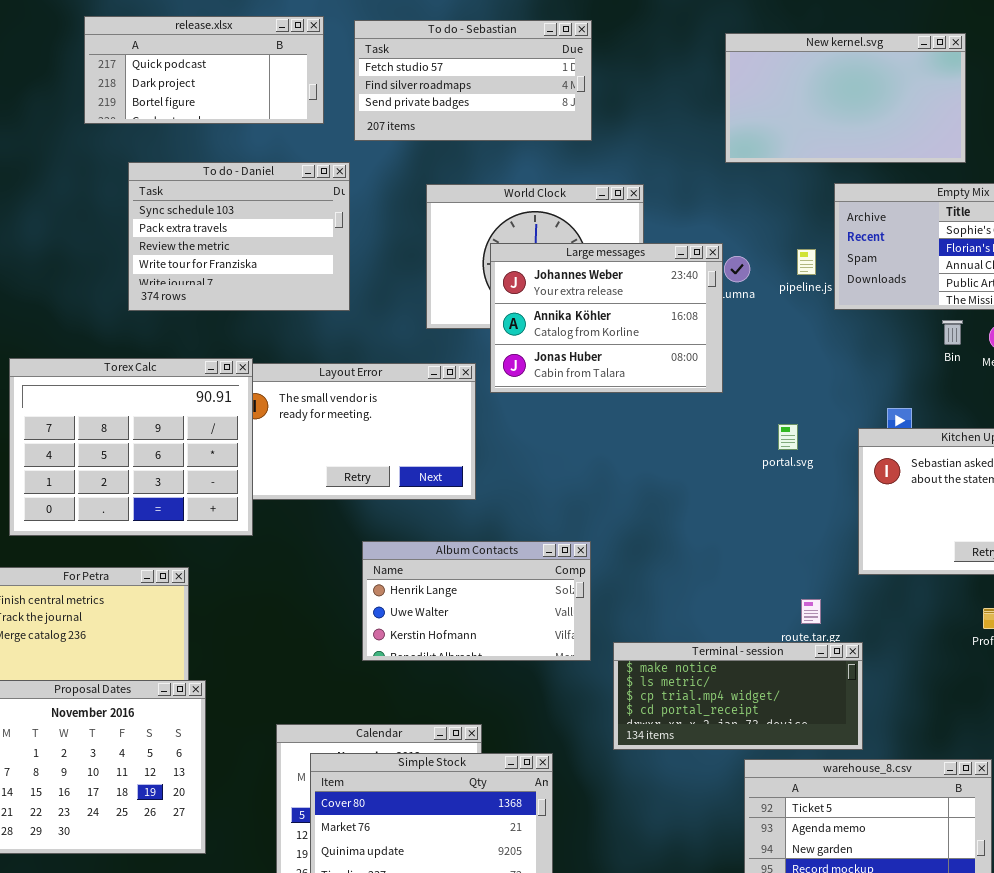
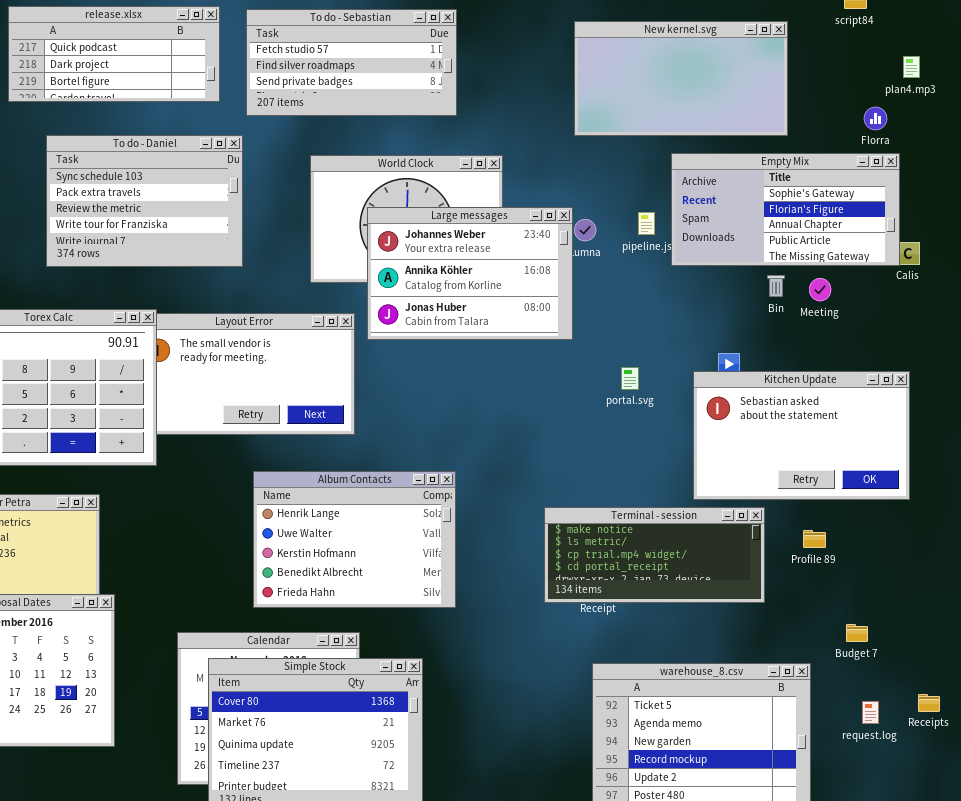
Album Contacts: [362,541,591,661] -> [253,471,456,608], resized
Terminal - session: [613,642,863,750] -> [544,507,765,603], moved

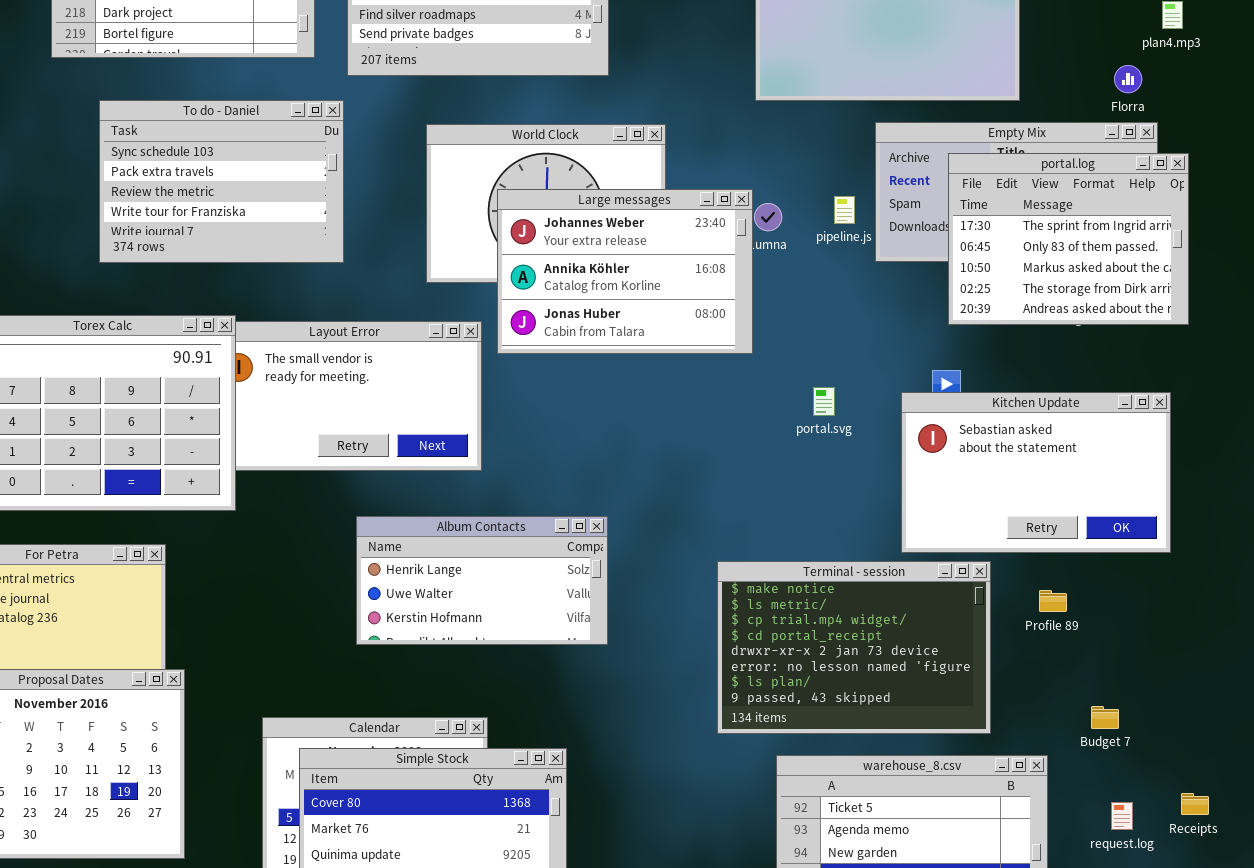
portal.log: none -> [948,153,1189,325], opened
Album Contacts: [253,471,456,608] -> [356,516,608,645], resized
Terminal - session: [544,507,765,603] -> [717,561,991,734], resized

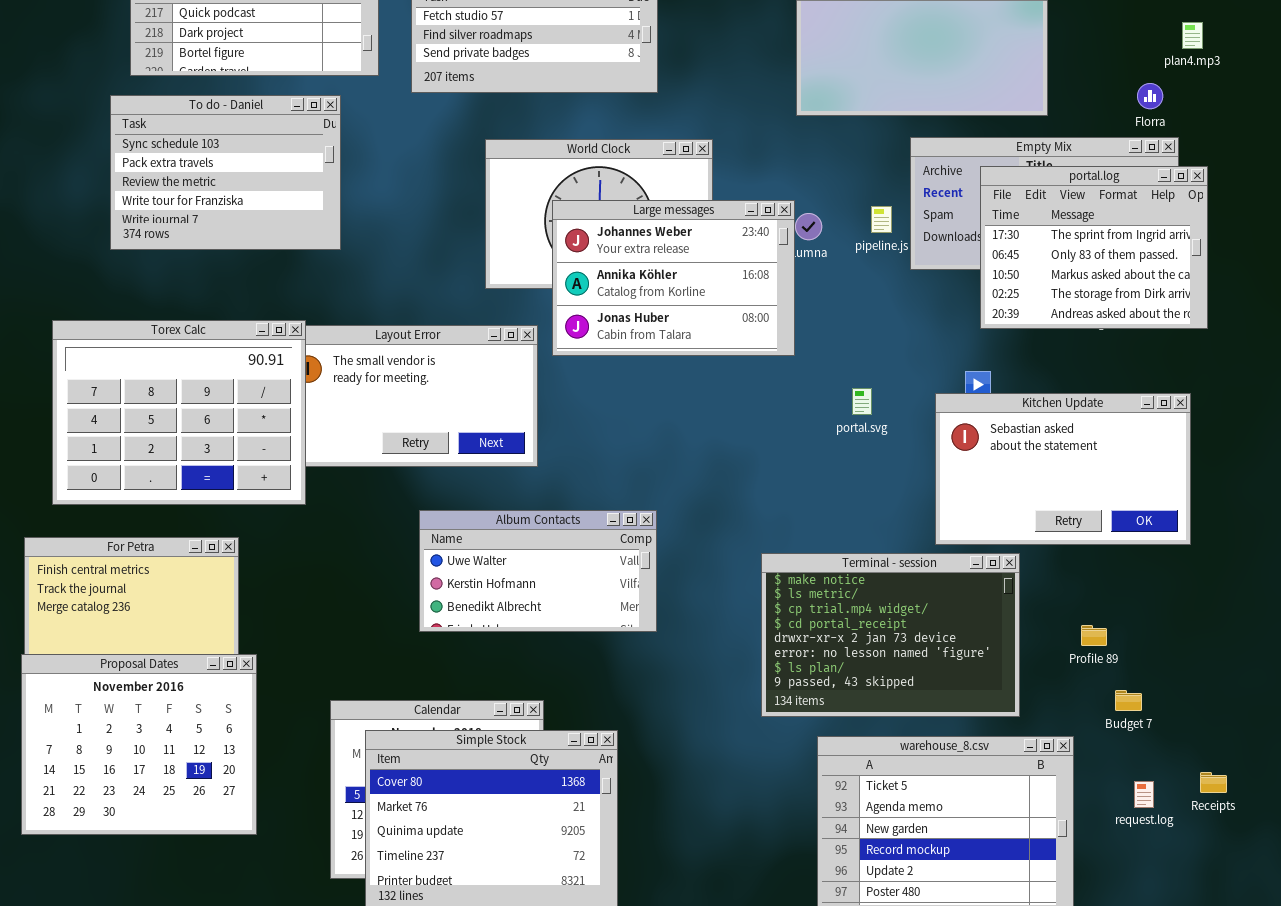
To do - Daniel: [99,100,344,263] -> [110,95,341,250], moved
Album Contacts: [356,516,608,645] -> [419,510,657,632], scrolled down 1 row
Profile 89: [1039,590,1067,612] -> [1081,625,1107,646], moved

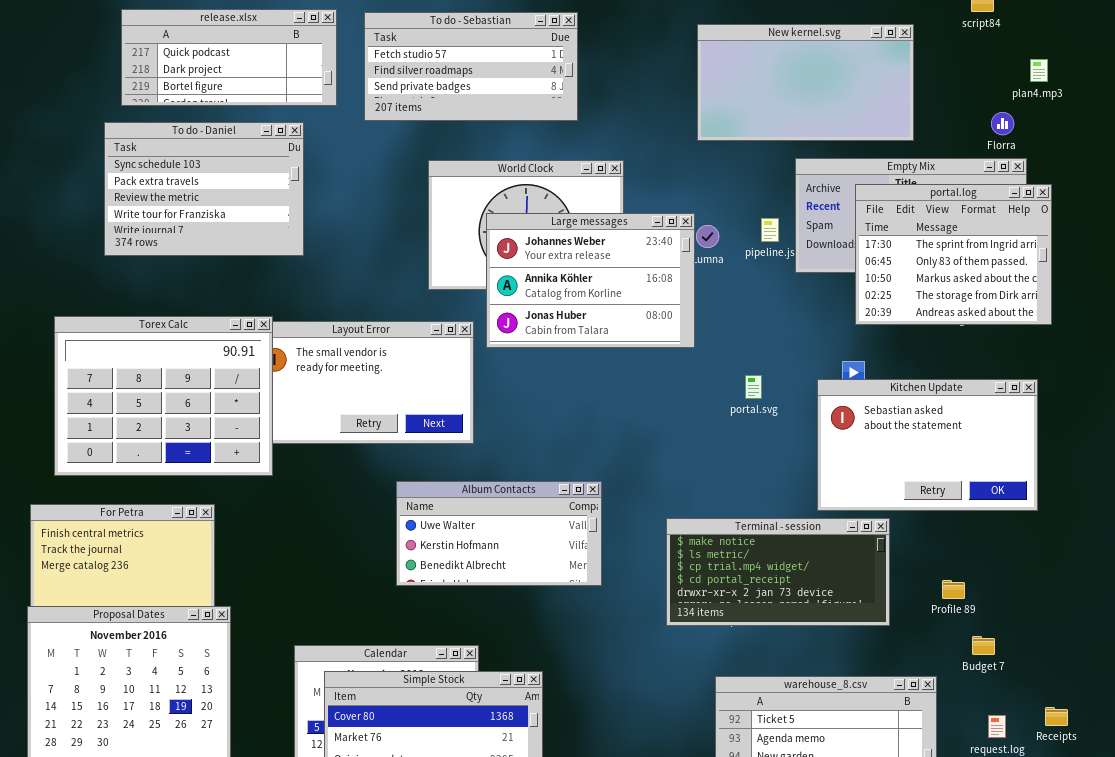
Album Contacts: [419,510,657,632] -> [396,481,602,586], moved
Terminal - session: [761,553,1020,717] -> [666,518,890,626], resized

